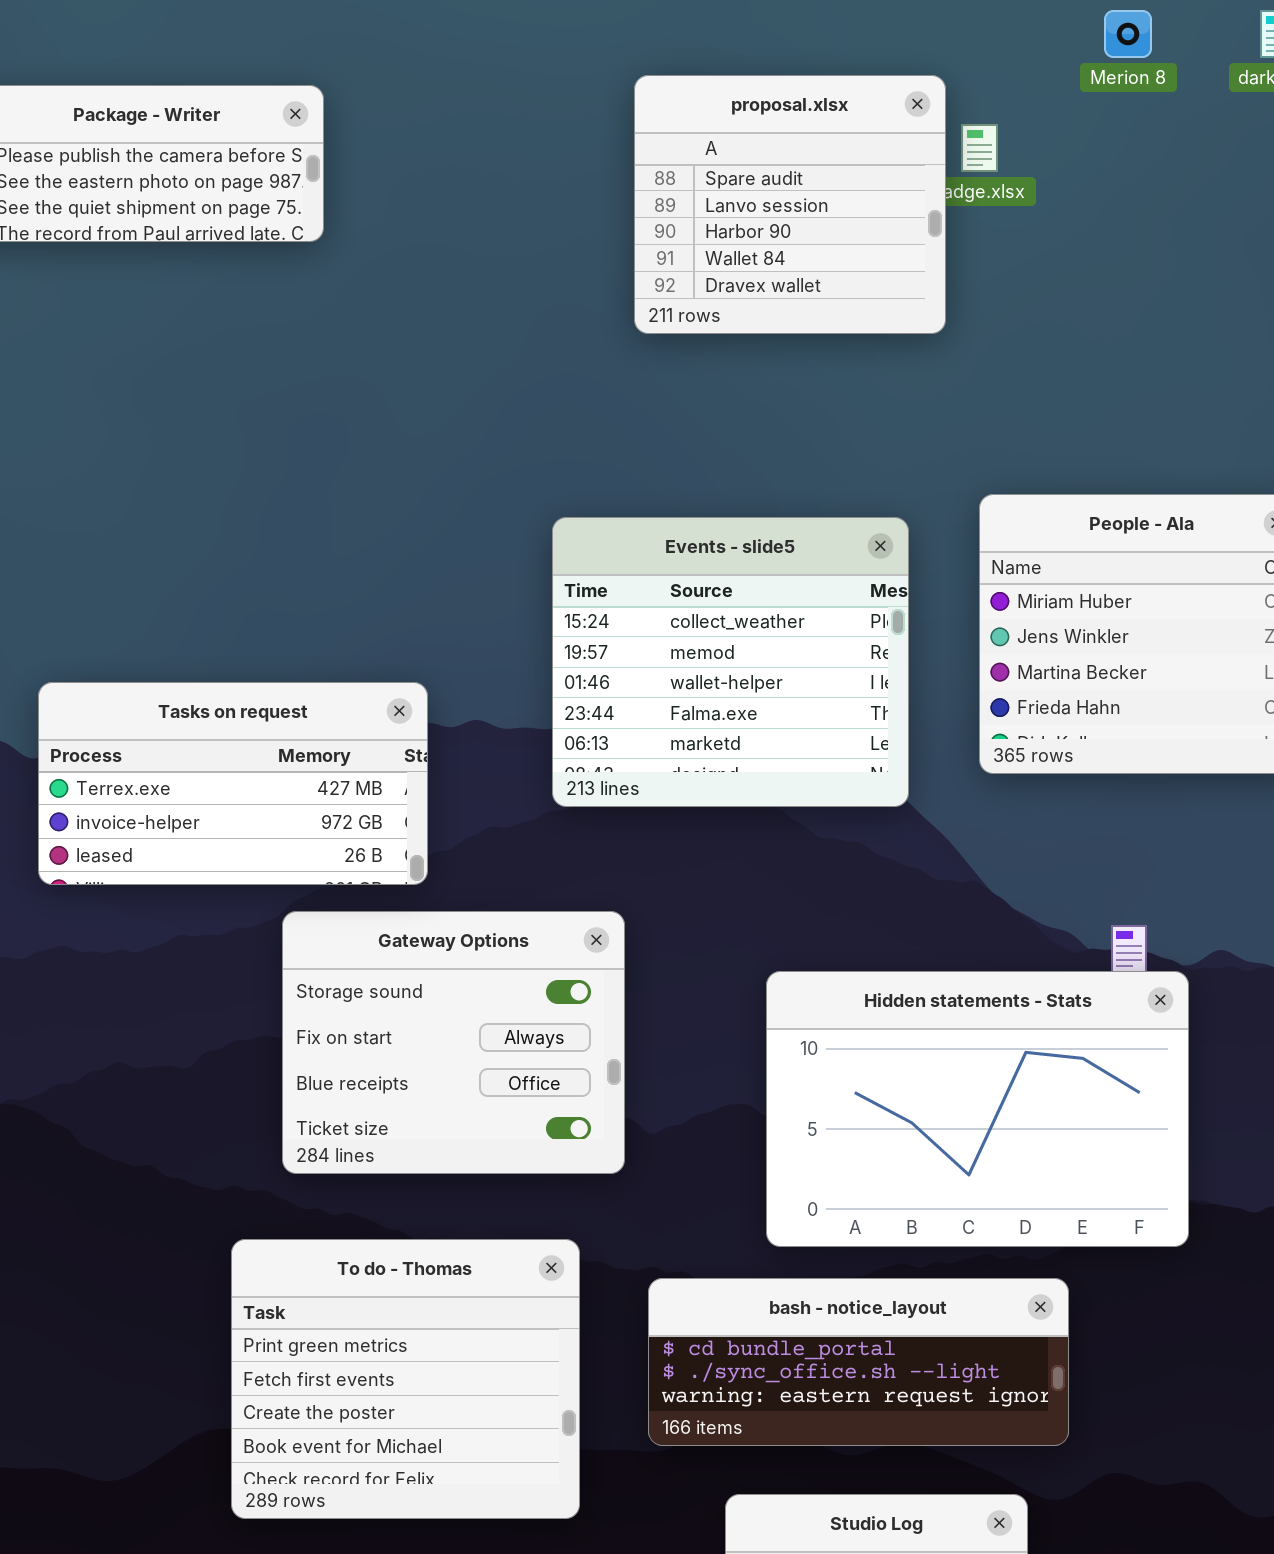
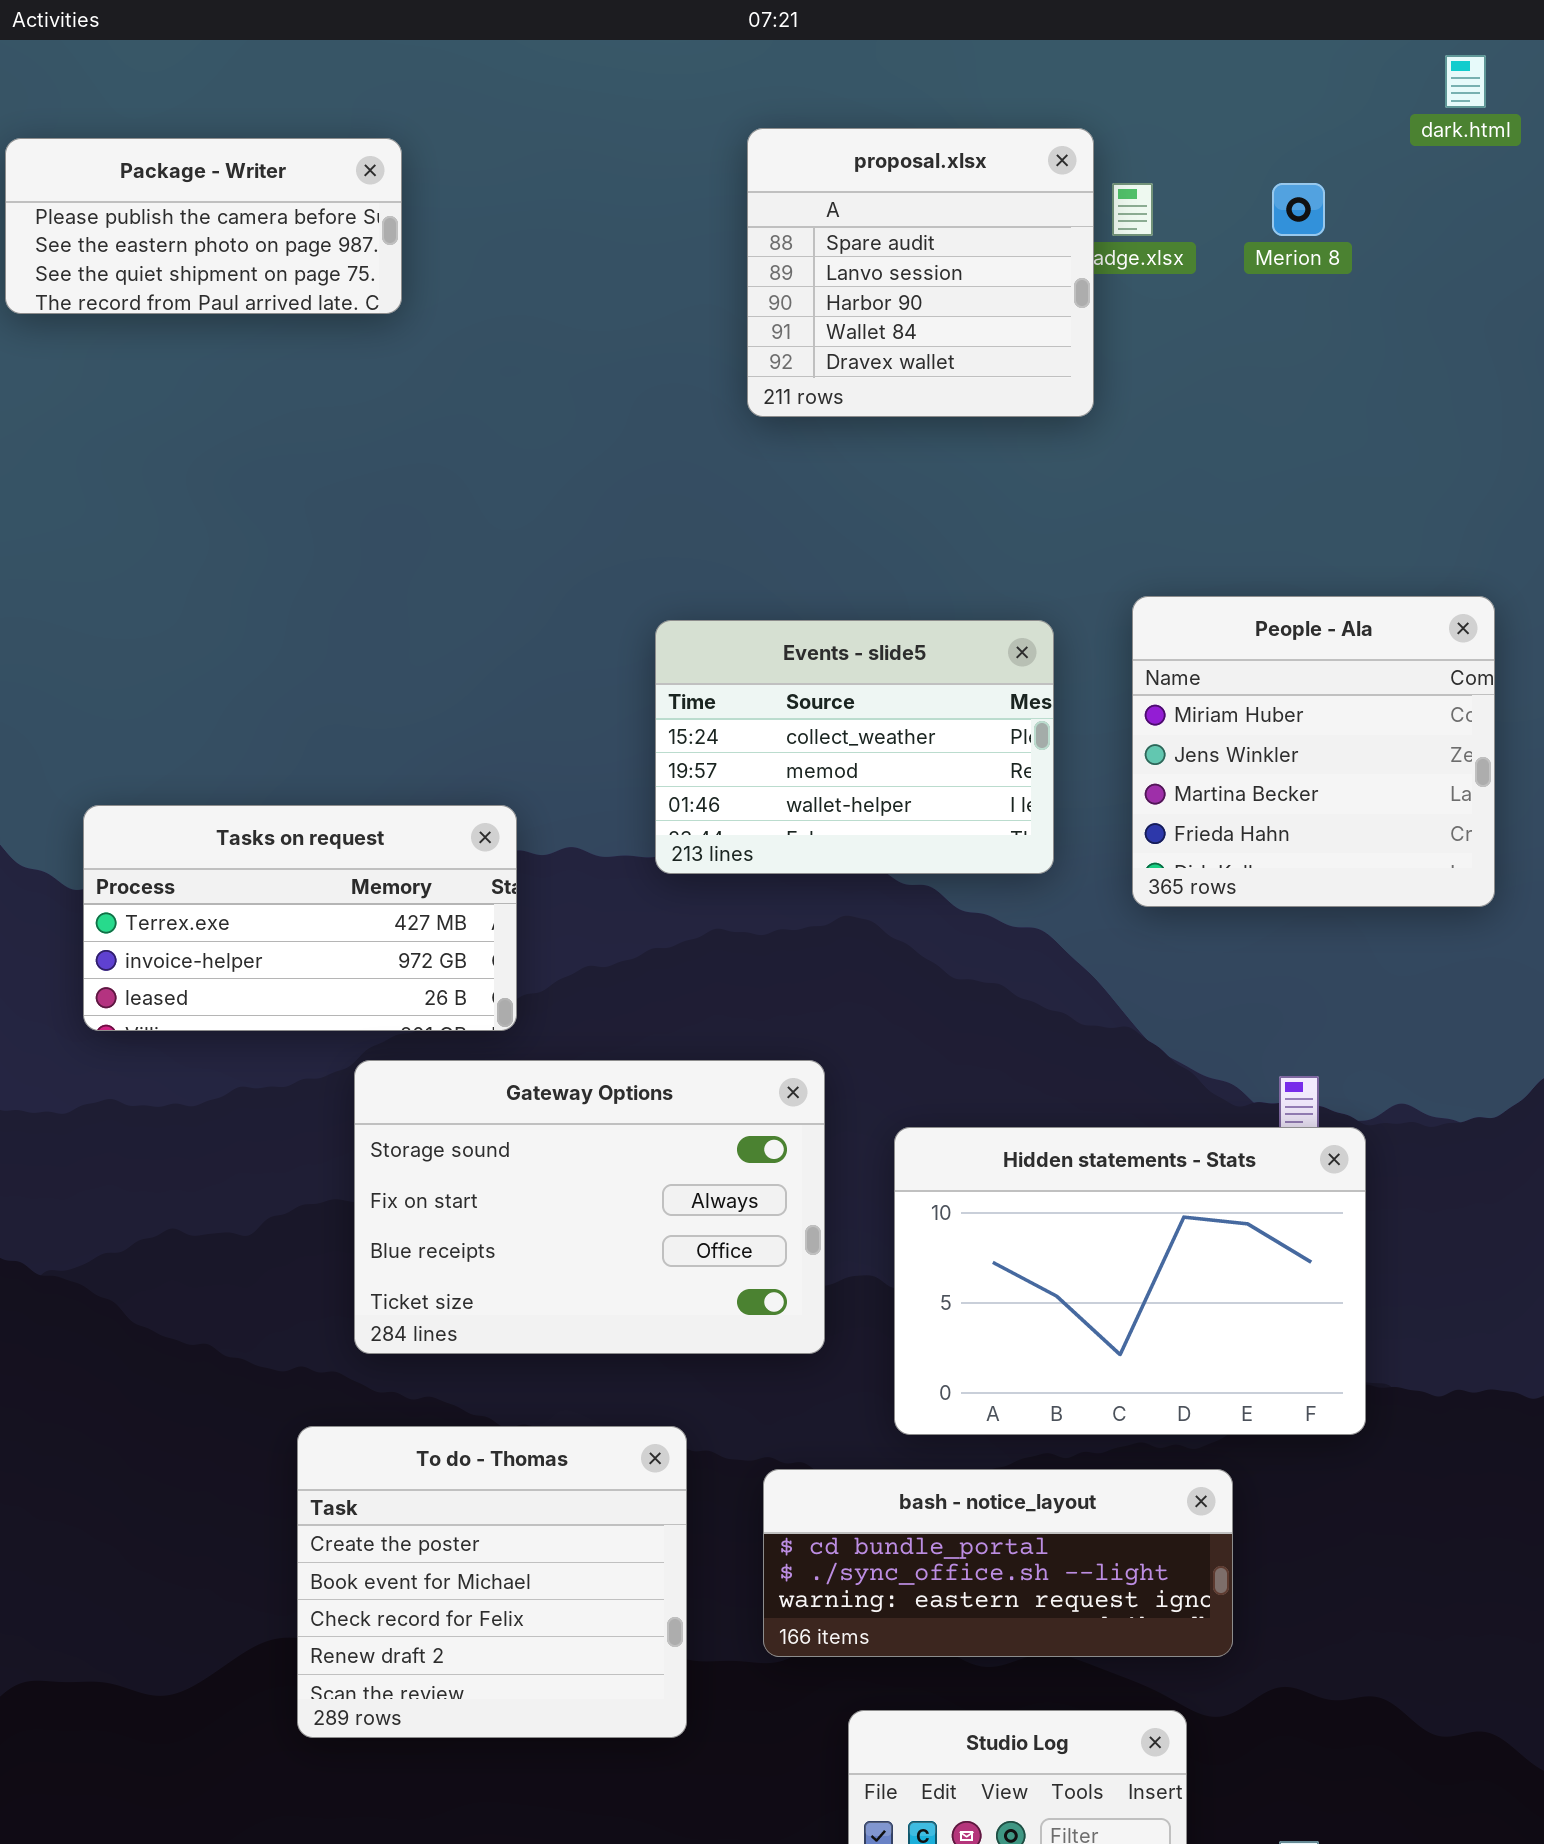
Merion 8: [1104,10,1152,58] -> [1272,183,1325,236], moved
Events - slide5: [552,517,909,807] -> [655,620,1054,874], resized
Gateway Options: [282,911,625,1174] -> [354,1060,825,1354], resized
To do - Thomas: [231,1239,580,1519] -> [297,1426,687,1738], scrolled down 2 rows

